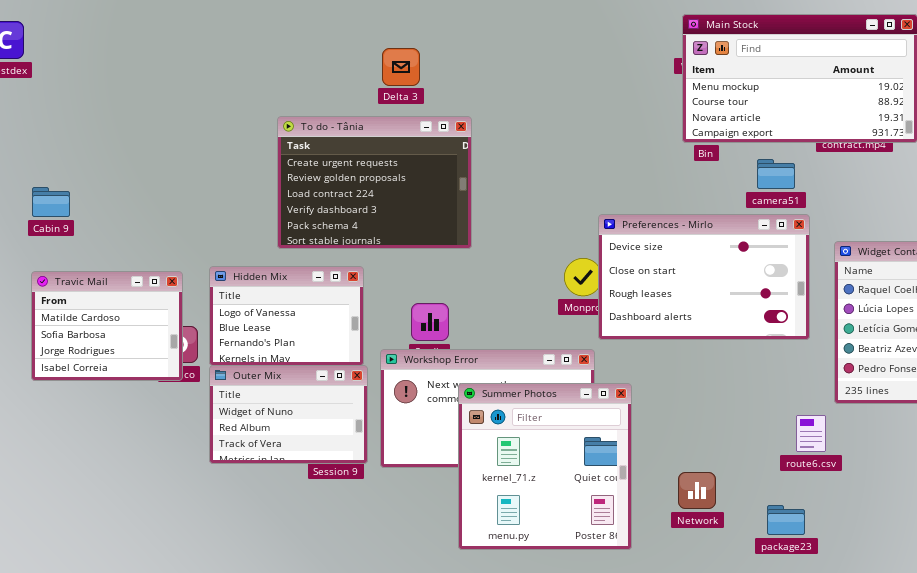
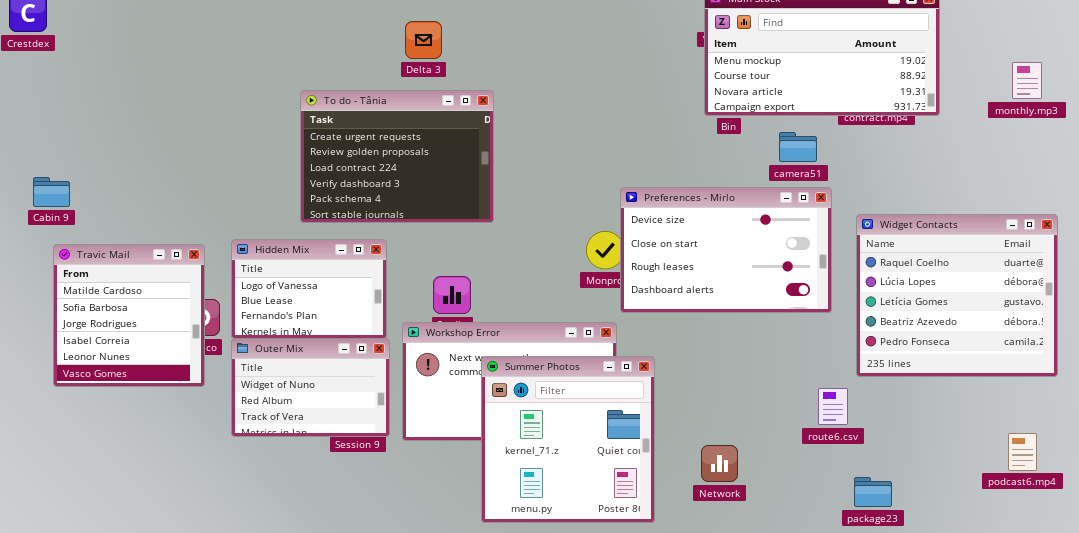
Cabin 9: [32,187,70,217] -> [33,177,70,207], moved
Travic Mail: [31,271,183,381] -> [53,244,205,387], resized
package23: [767,505,805,535] -> [854,477,892,507], moved

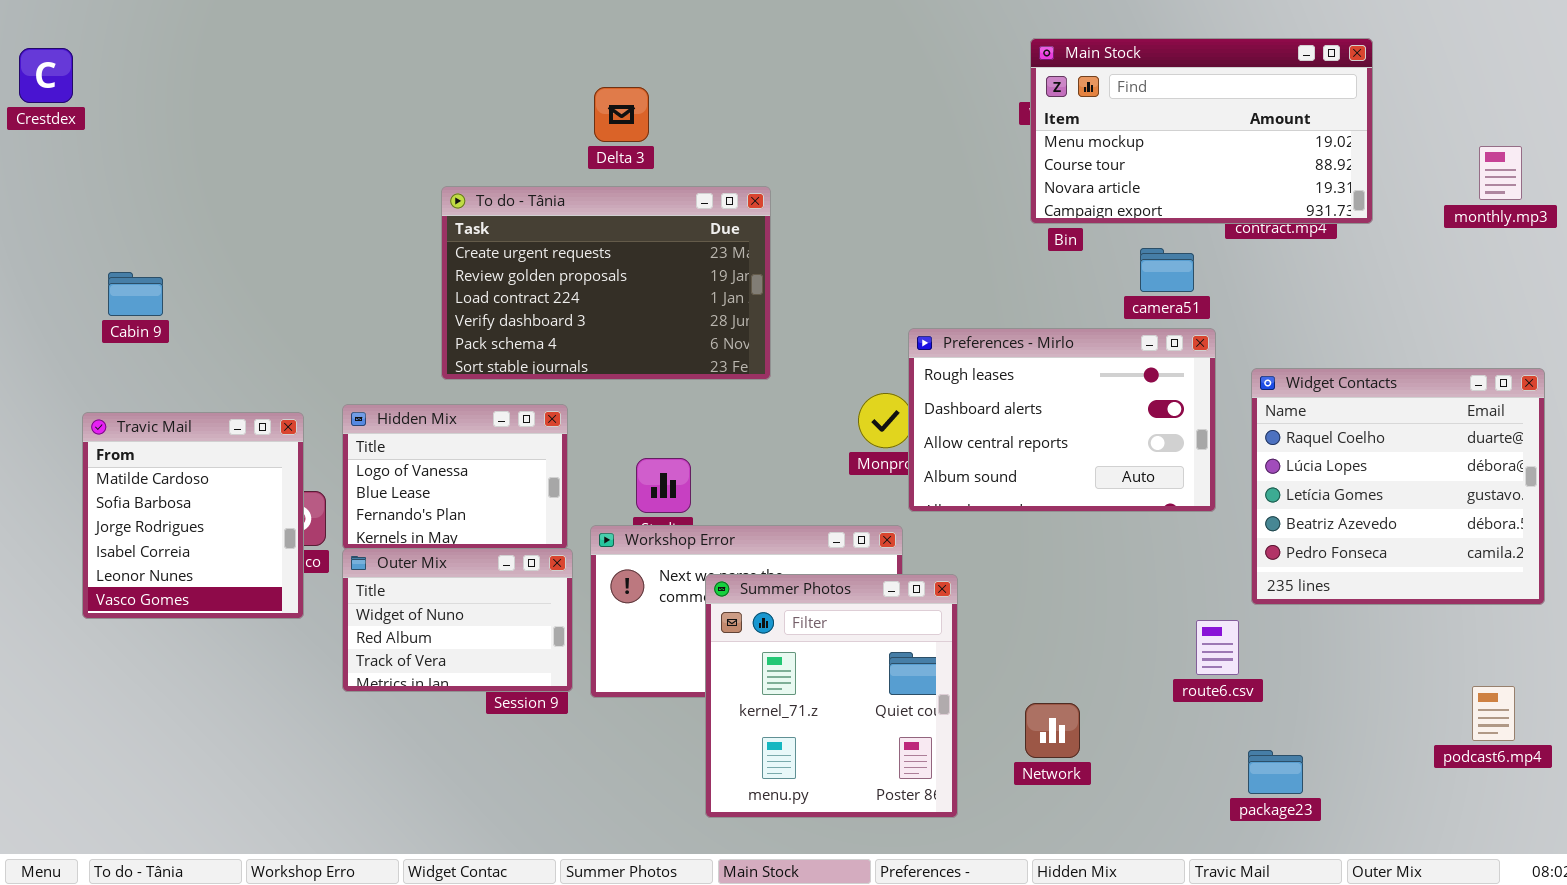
To do - Tânia: [300,90,494,223] -> [441,186,771,380], resized
Cabin 9: [33,177,70,207] -> [108,272,163,316], moved
Preferences - Mirlo: [620,187,832,313] -> [908,328,1216,512], scrolled down 2 rows

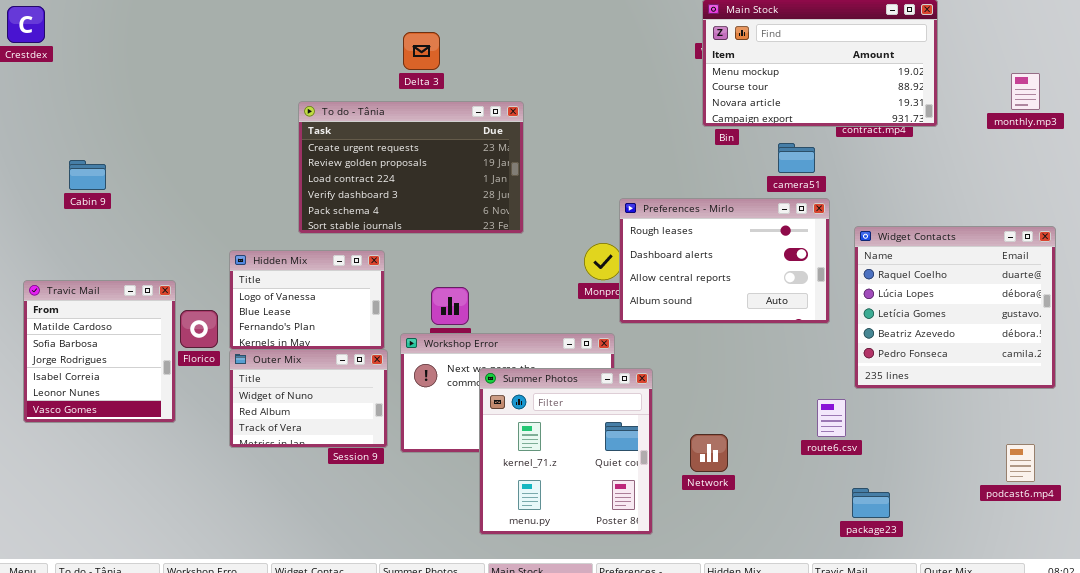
Travic Mail: [82,412,304,619] -> [23,280,176,423], moved
Network: [1025,703,1080,758] -> [690,434,728,472], moved

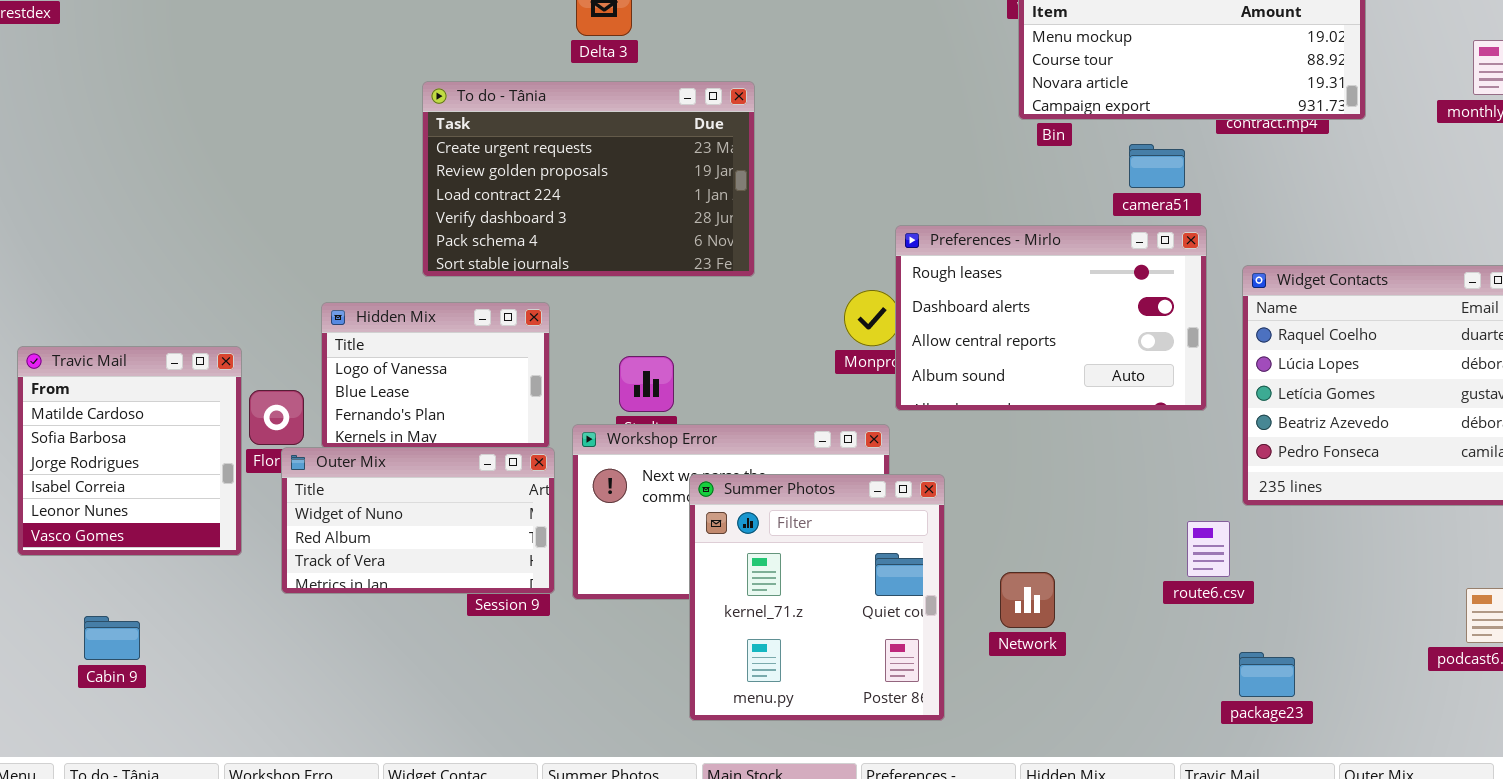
Cabin 9: [69,160,106,190] -> [84,616,140,660], moved
Outer Mix: [229,349,388,448] -> [281,447,555,594], resized

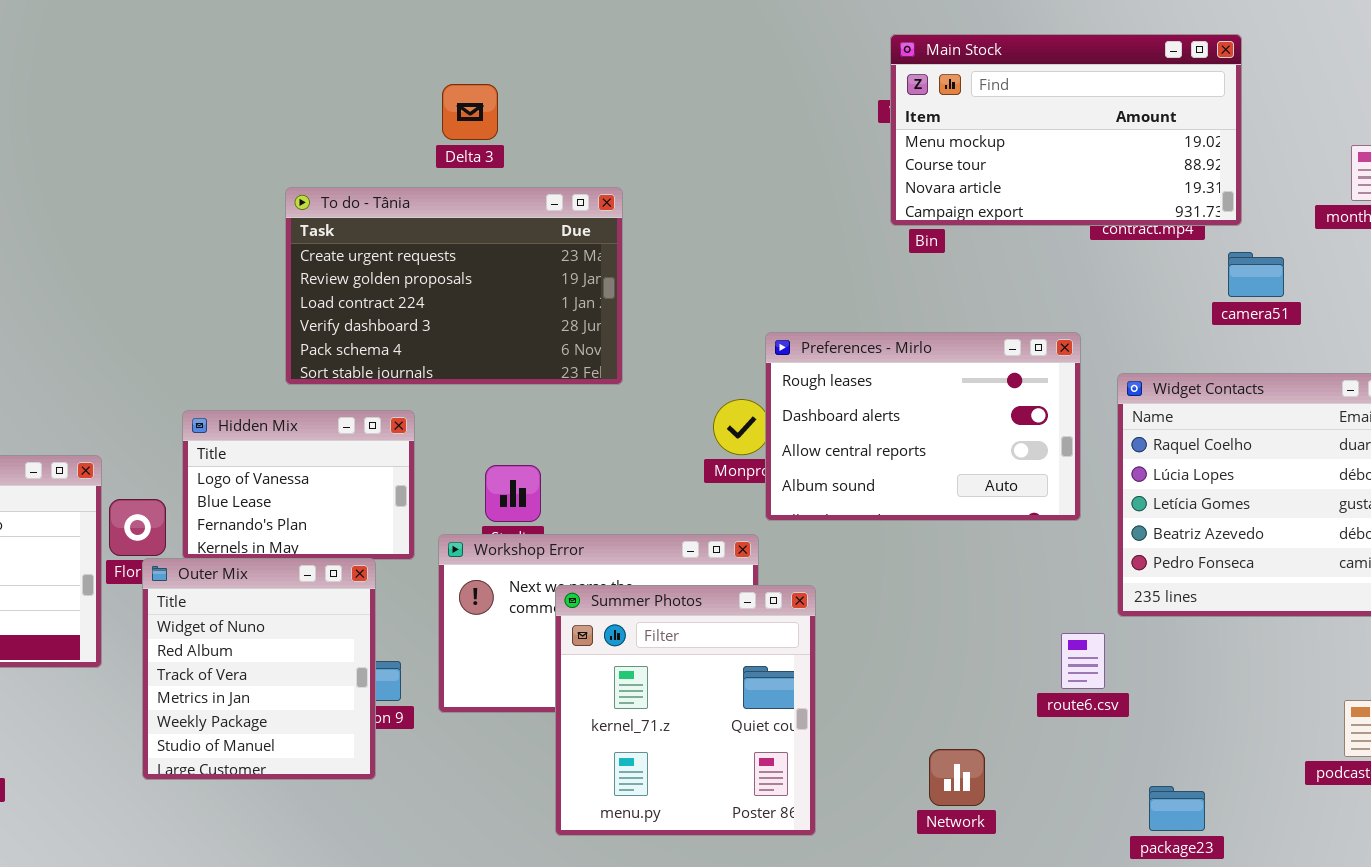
camera51: [1129,144,1185,188] -> [1228,252,1284,297], moved
Outer Mix: [281,447,555,594] -> [142,558,376,780], resized
Network: [1000,572,1055,628] -> [929,749,985,806], moved
package23: [1239,652,1295,697] -> [1149,786,1205,831], moved

